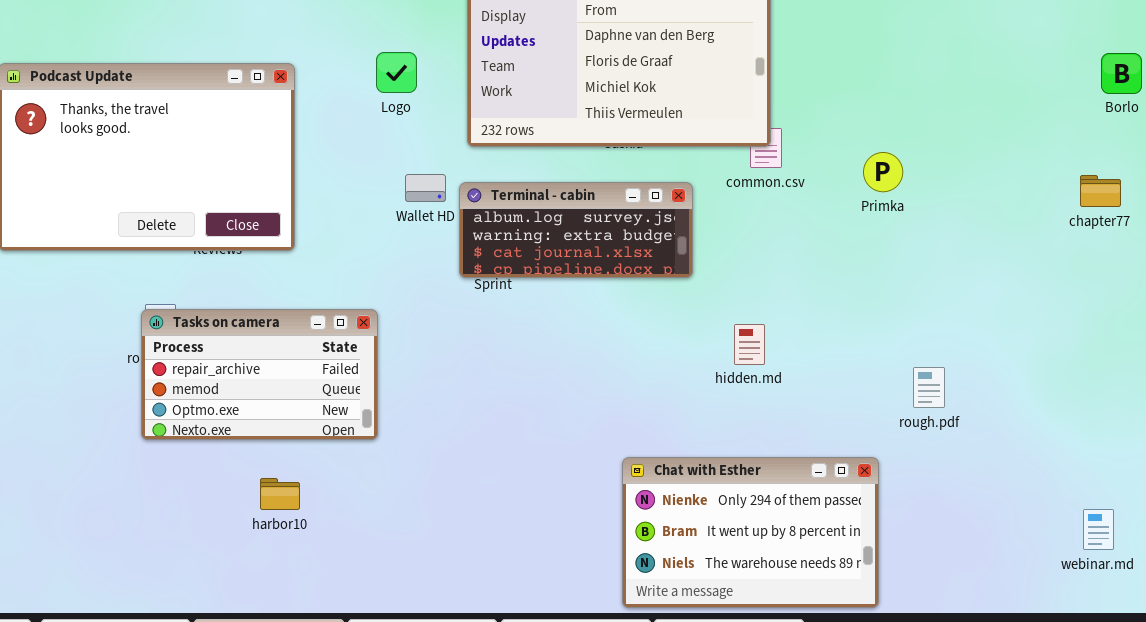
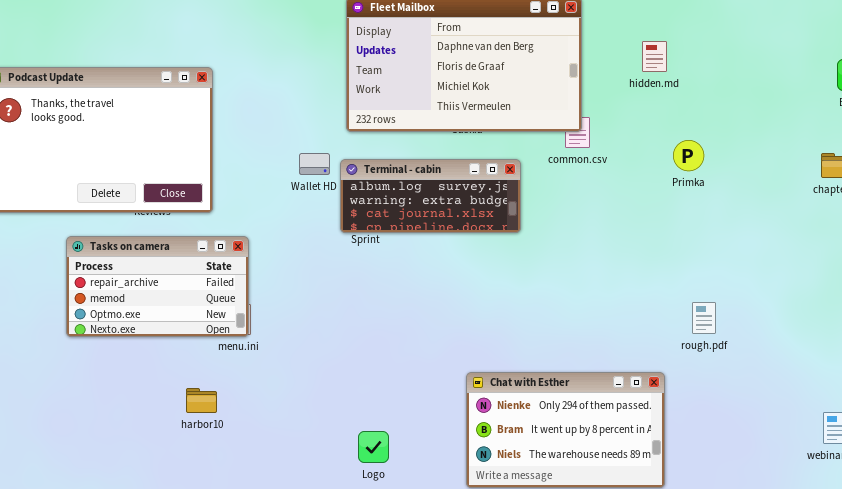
Logo: [376,52,417,93] -> [358,431,389,463], moved
Primka: [863,152,903,192] -> [673,140,704,171], moved
Tasks on camera: [141,309,378,440] -> [66,236,249,337], moved
hidden.md: [734,324,765,365] -> [642,41,667,72], moved

